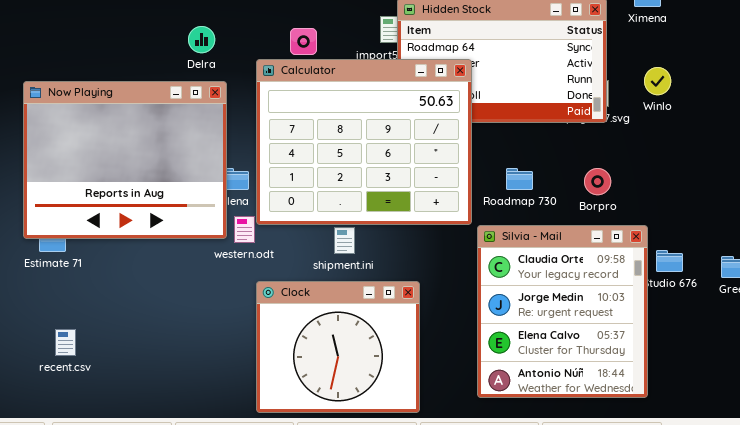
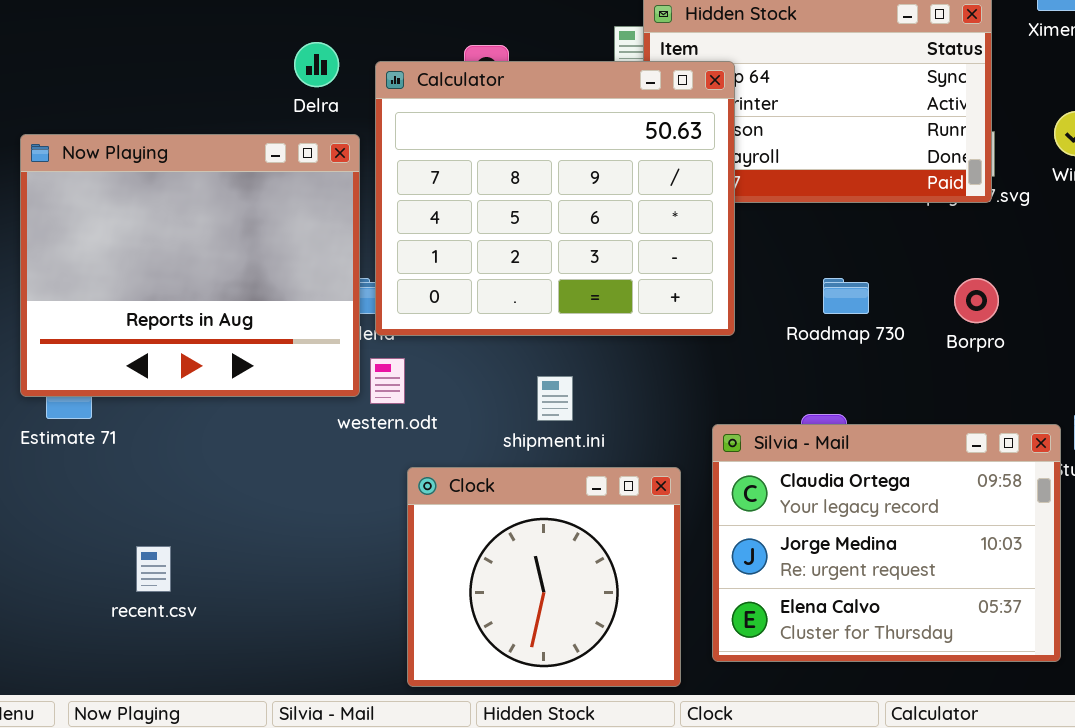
Calculator: [256,59,472,225] -> [375,61,735,336], moved
Silvia - Mail: [477,225,648,398] -> [712,424,1061,662], resized
recent.csv: [55,329,76,356] -> [136,546,171,592], moved

